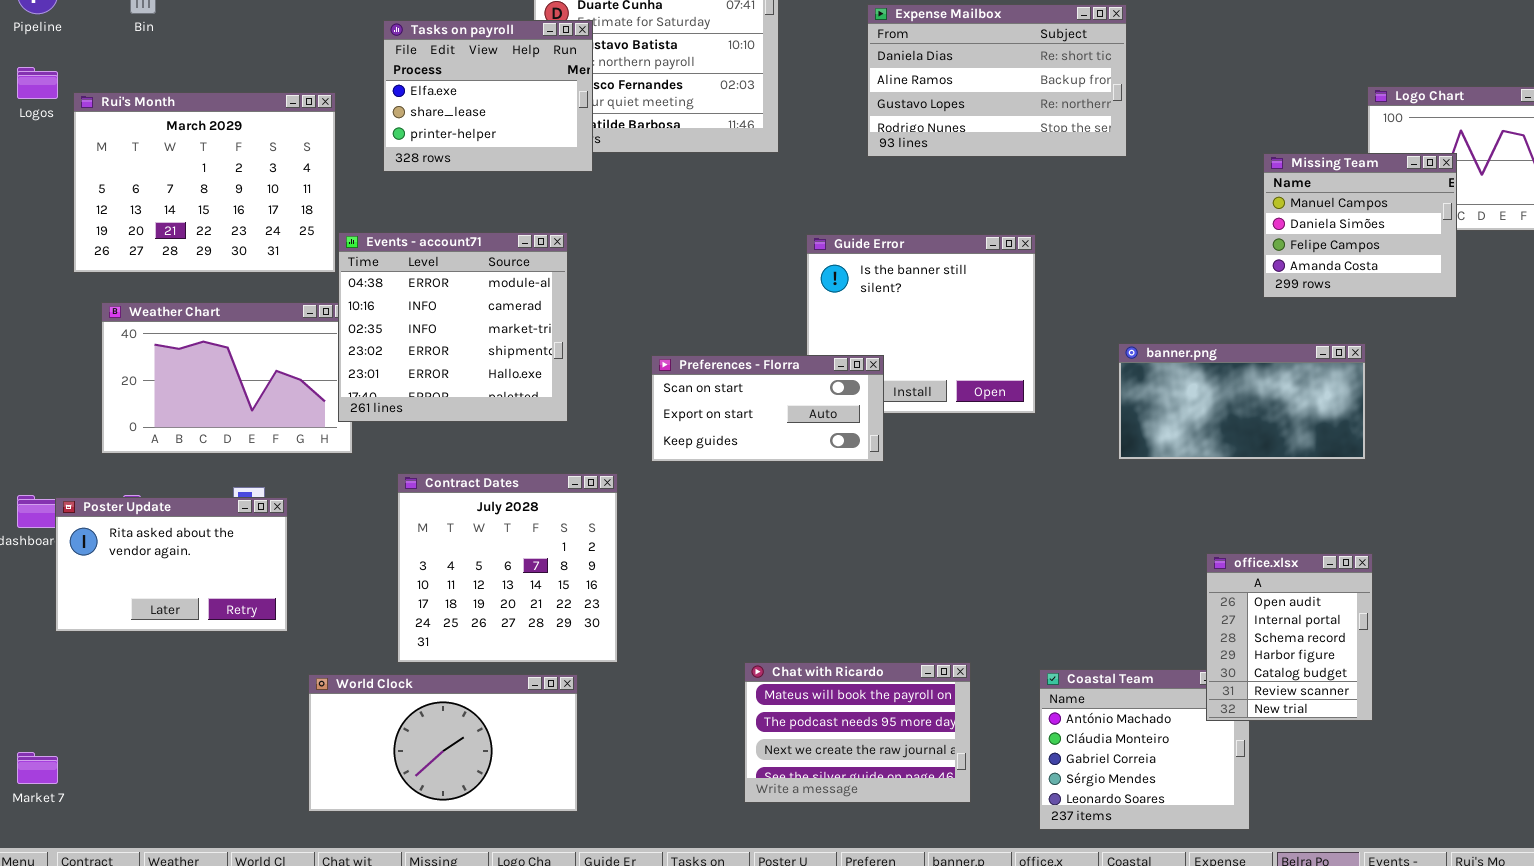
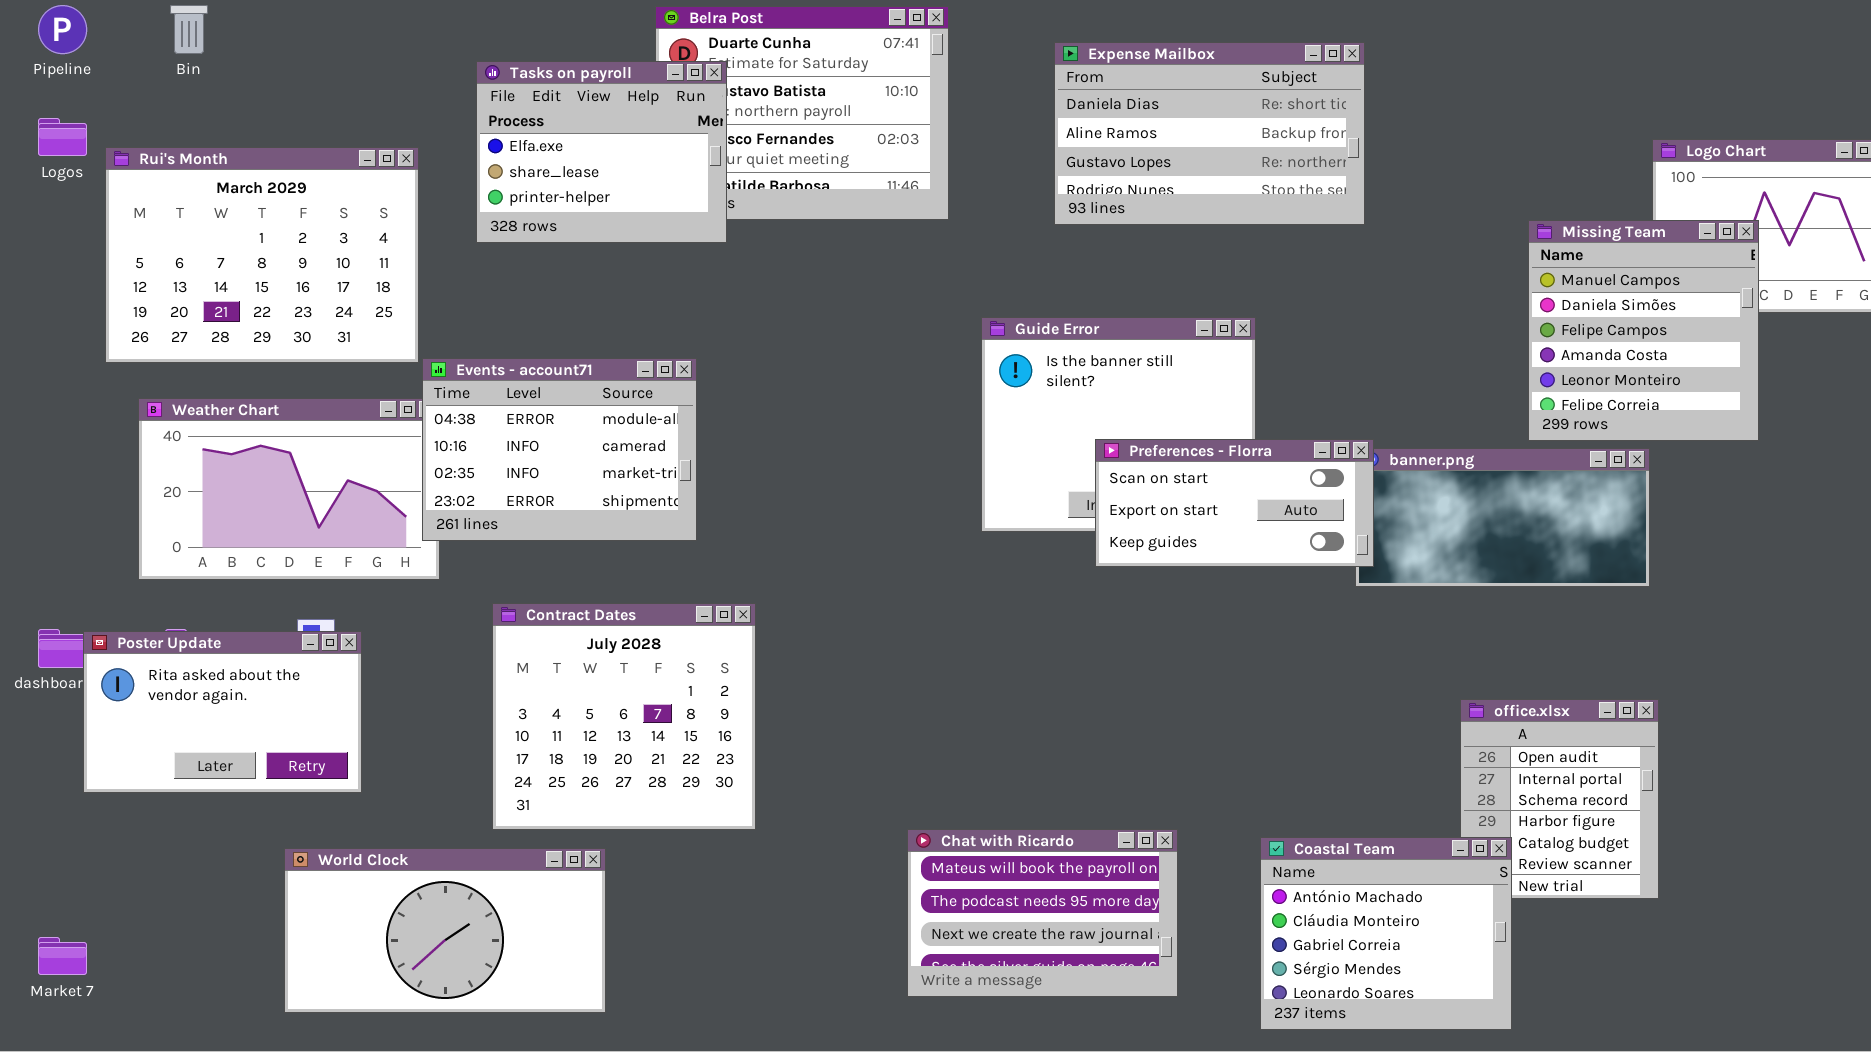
Missing Team: [1263,153,1457,298] -> [1528,220,1759,441], resized
Events - account71: [338,232,568,422] -> [422,358,697,541], resized
Preferences - Florra: [651,355,884,462] -> [1095,439,1374,567], moved
Coastal Team: [1039,669,1250,830] -> [1260,837,1512,1030], raised
World Clock: [308,674,578,812] -> [284,848,606,1013], moved

